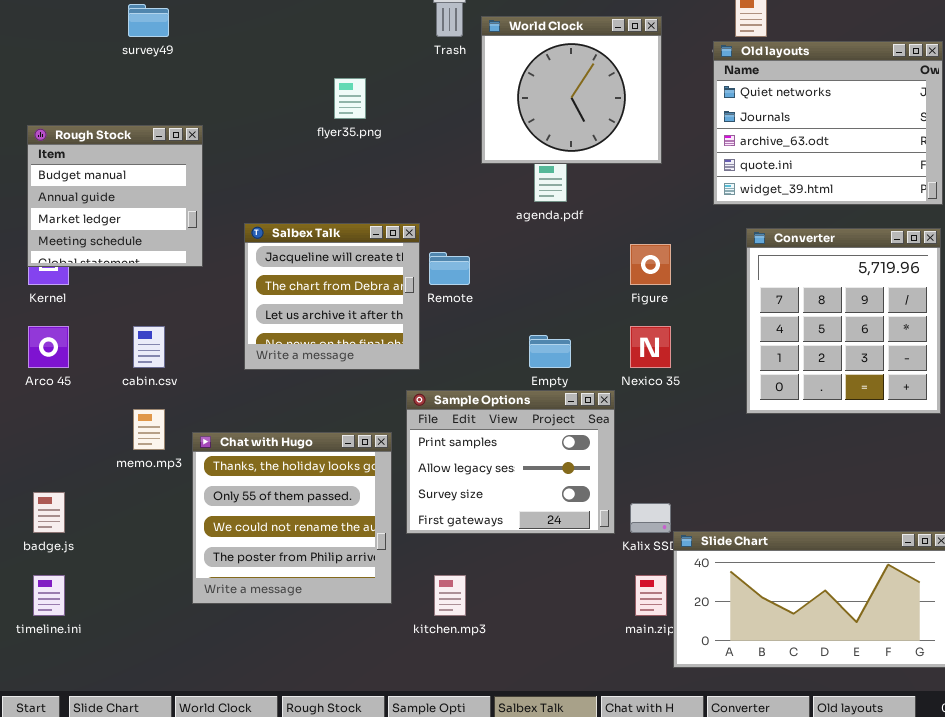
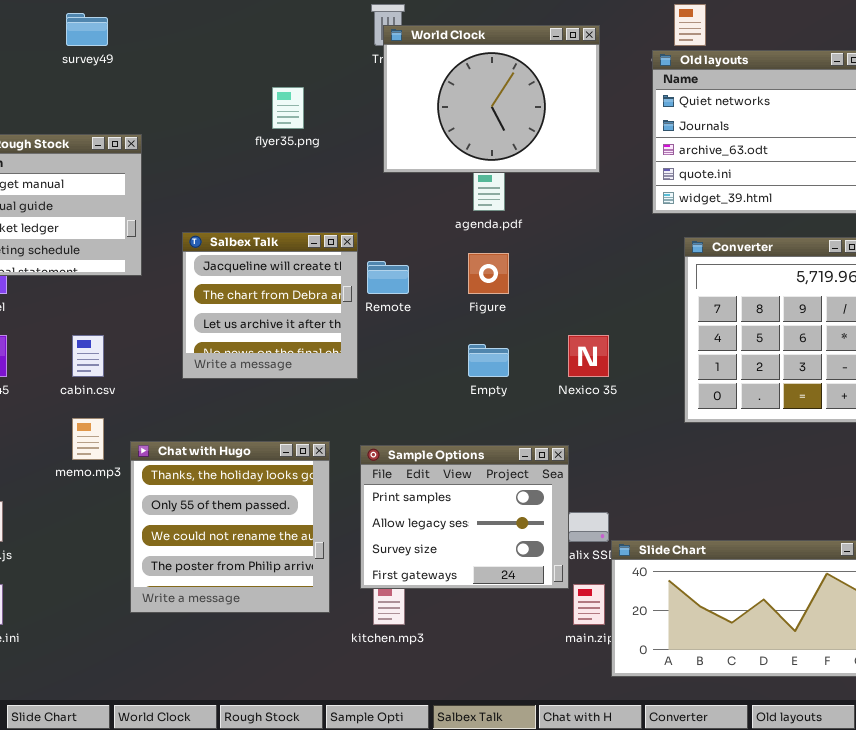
World Clock: [481,16,662,164] -> [383,25,600,173], resized
Figure: [630,244,671,285] -> [468,253,509,294], moved
Sample Options: [406,390,615,534] -> [360,445,569,589], moved

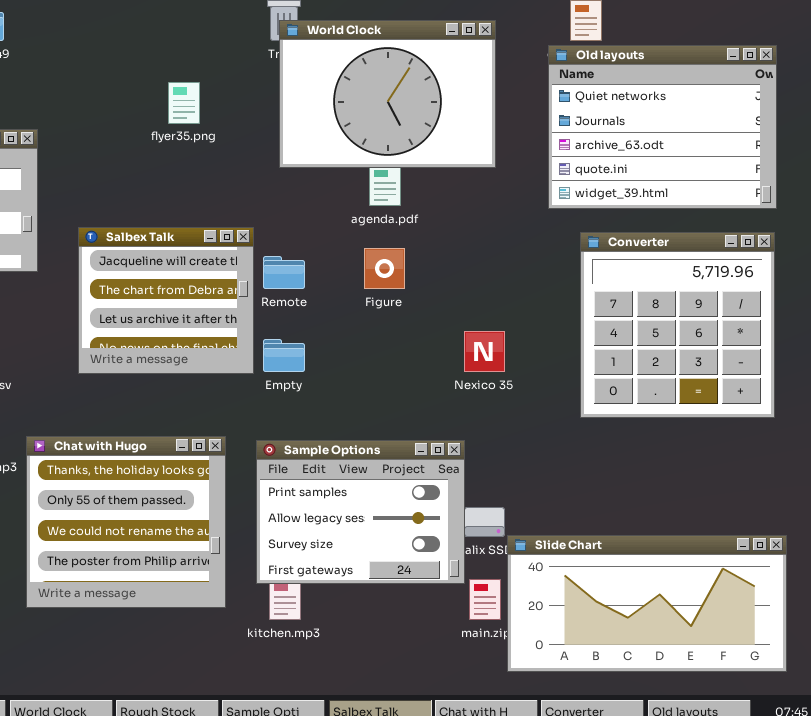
Empty: [468,344,509,377] -> [263,339,305,372], moved

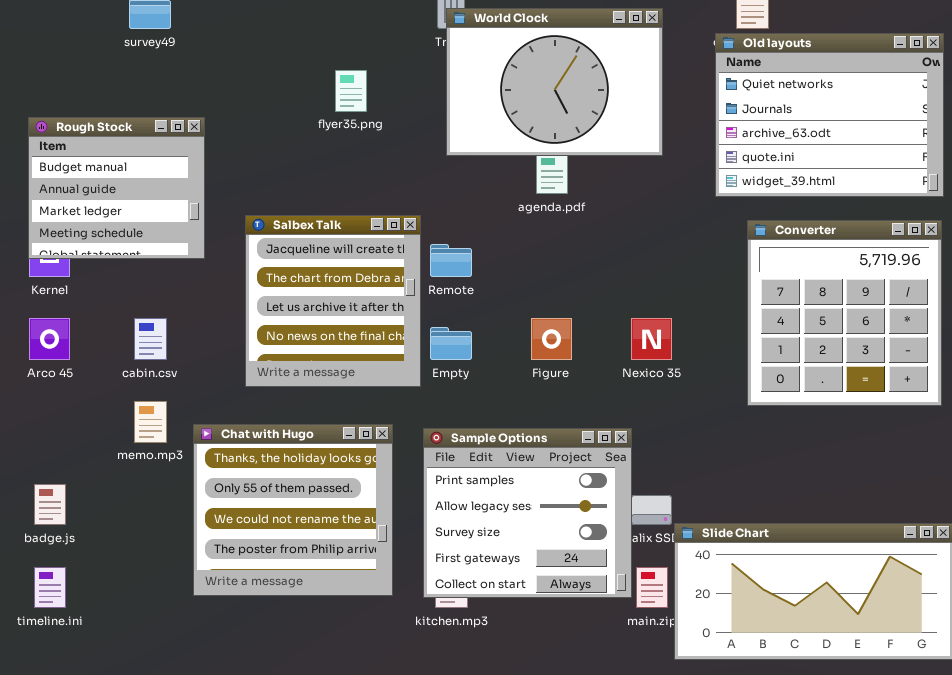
Salbex Talk: [78,227,254,374] -> [245,215,421,387], resized
Figure: [364,248,405,289] -> [531,318,572,360], moved
Sample Options: [256,440,465,584] -> [423,428,632,598], resized

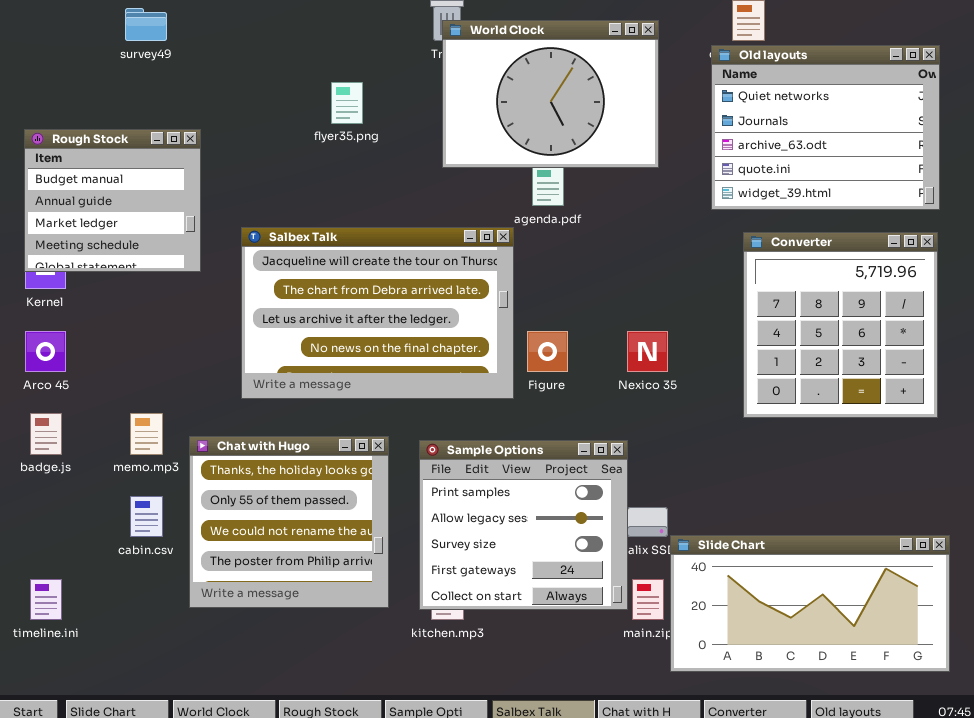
Salbex Talk: [245,215,421,387] -> [241,227,514,399], resized
cabin.csv: [134,318,167,360] -> [130,496,163,537], moved
badge.js: [34,484,66,525] -> [30,413,62,455], moved

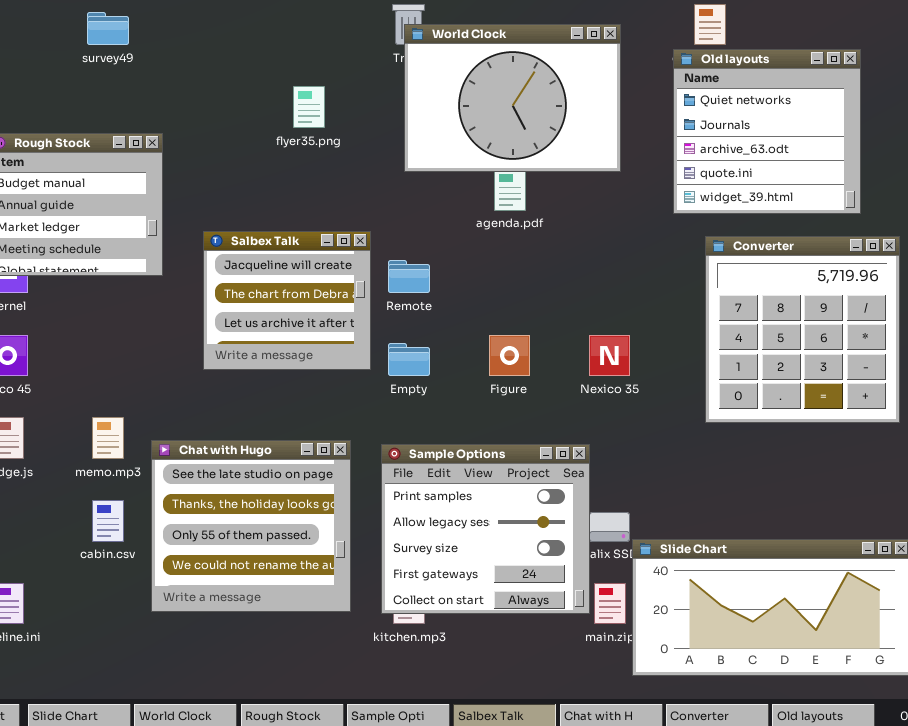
Old layouts: [711,45,940,210] -> [673,49,861,214], resized
Salbex Talk: [241,227,514,399] -> [203,231,371,370], resized
Chat with Hugo: [189,436,389,608] -> [151,440,351,612], scrolled up 1 row

